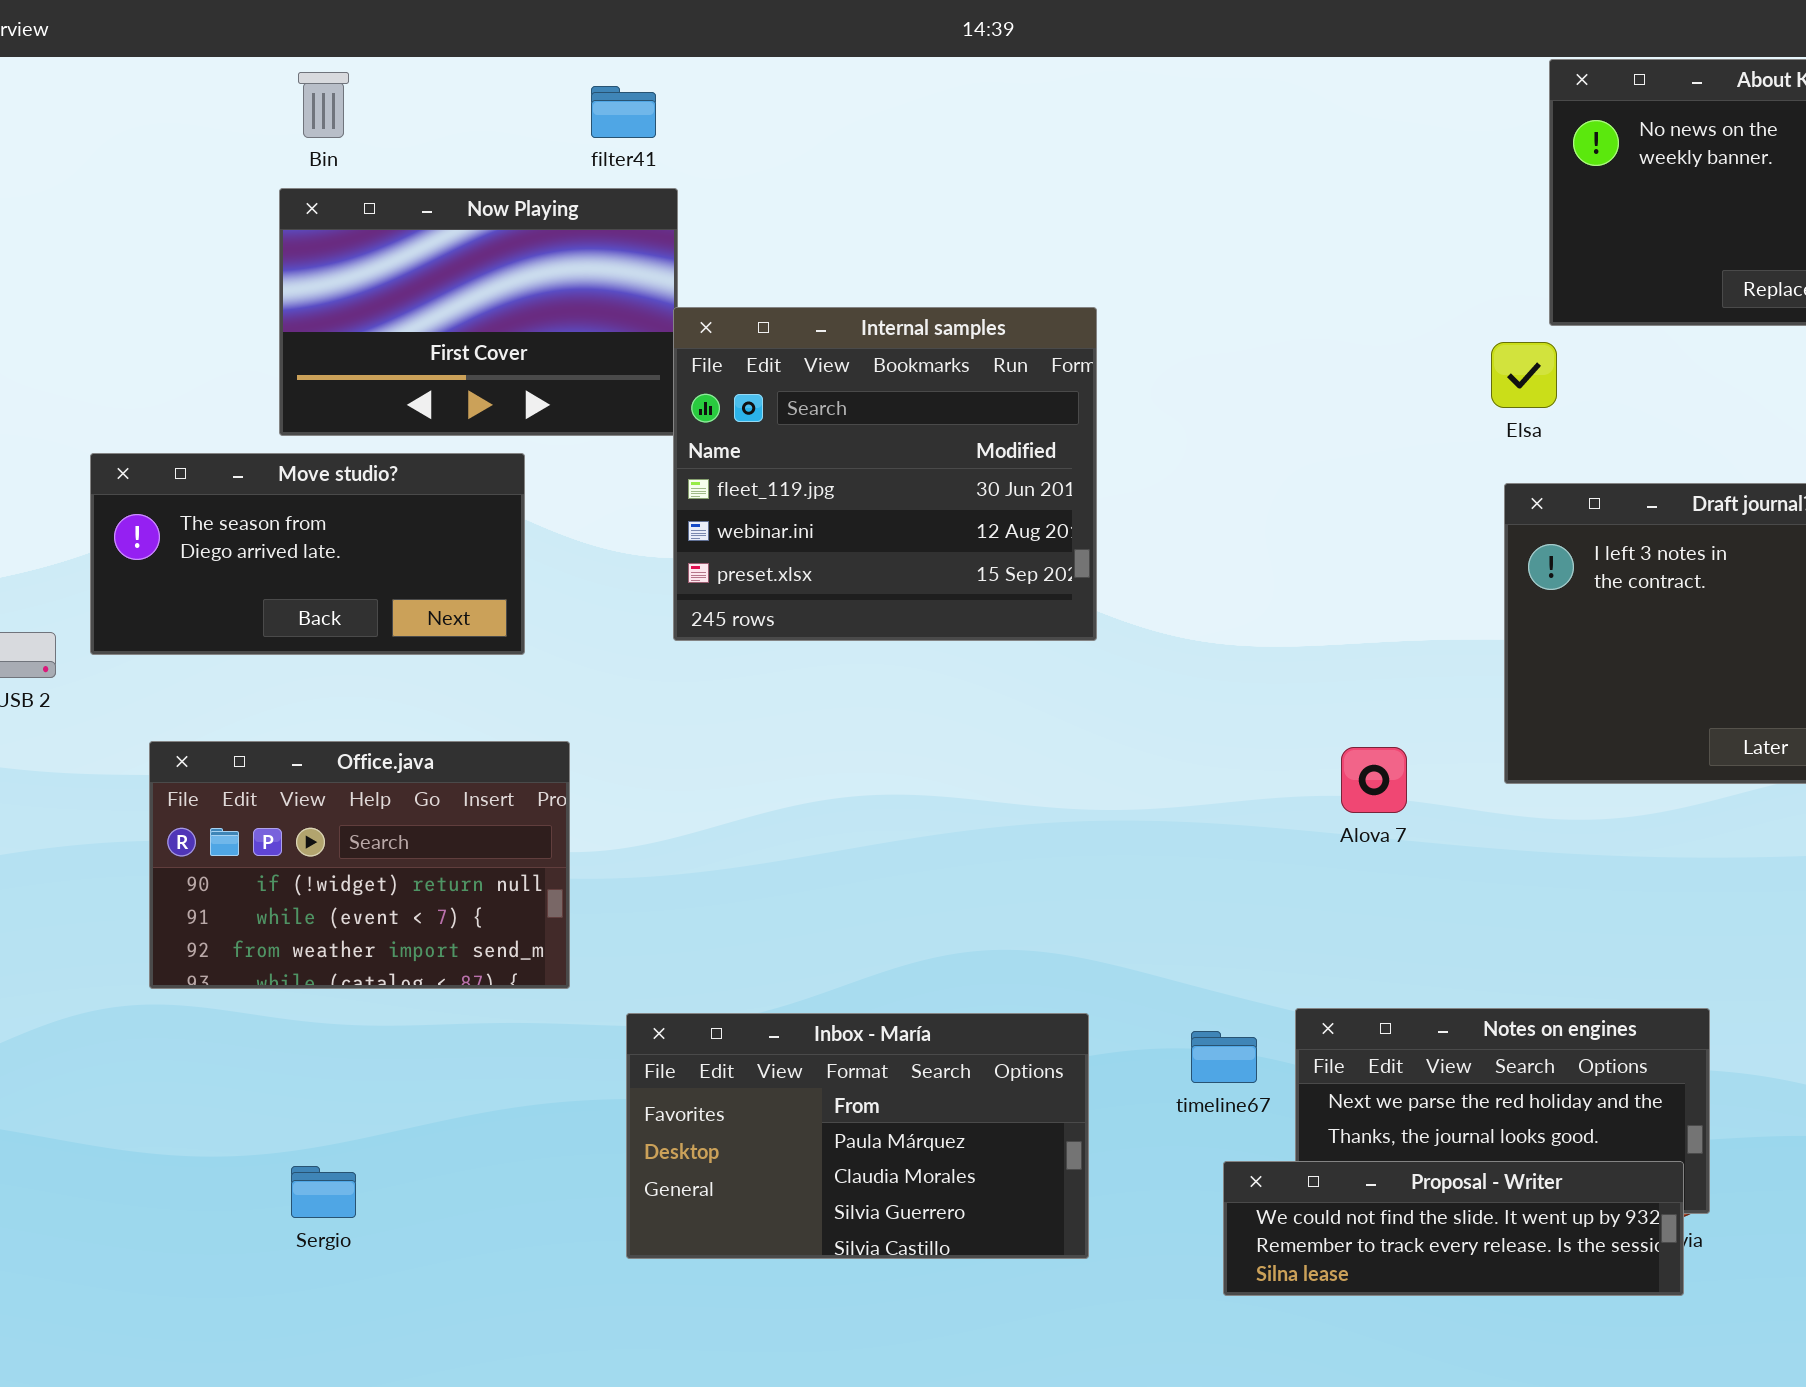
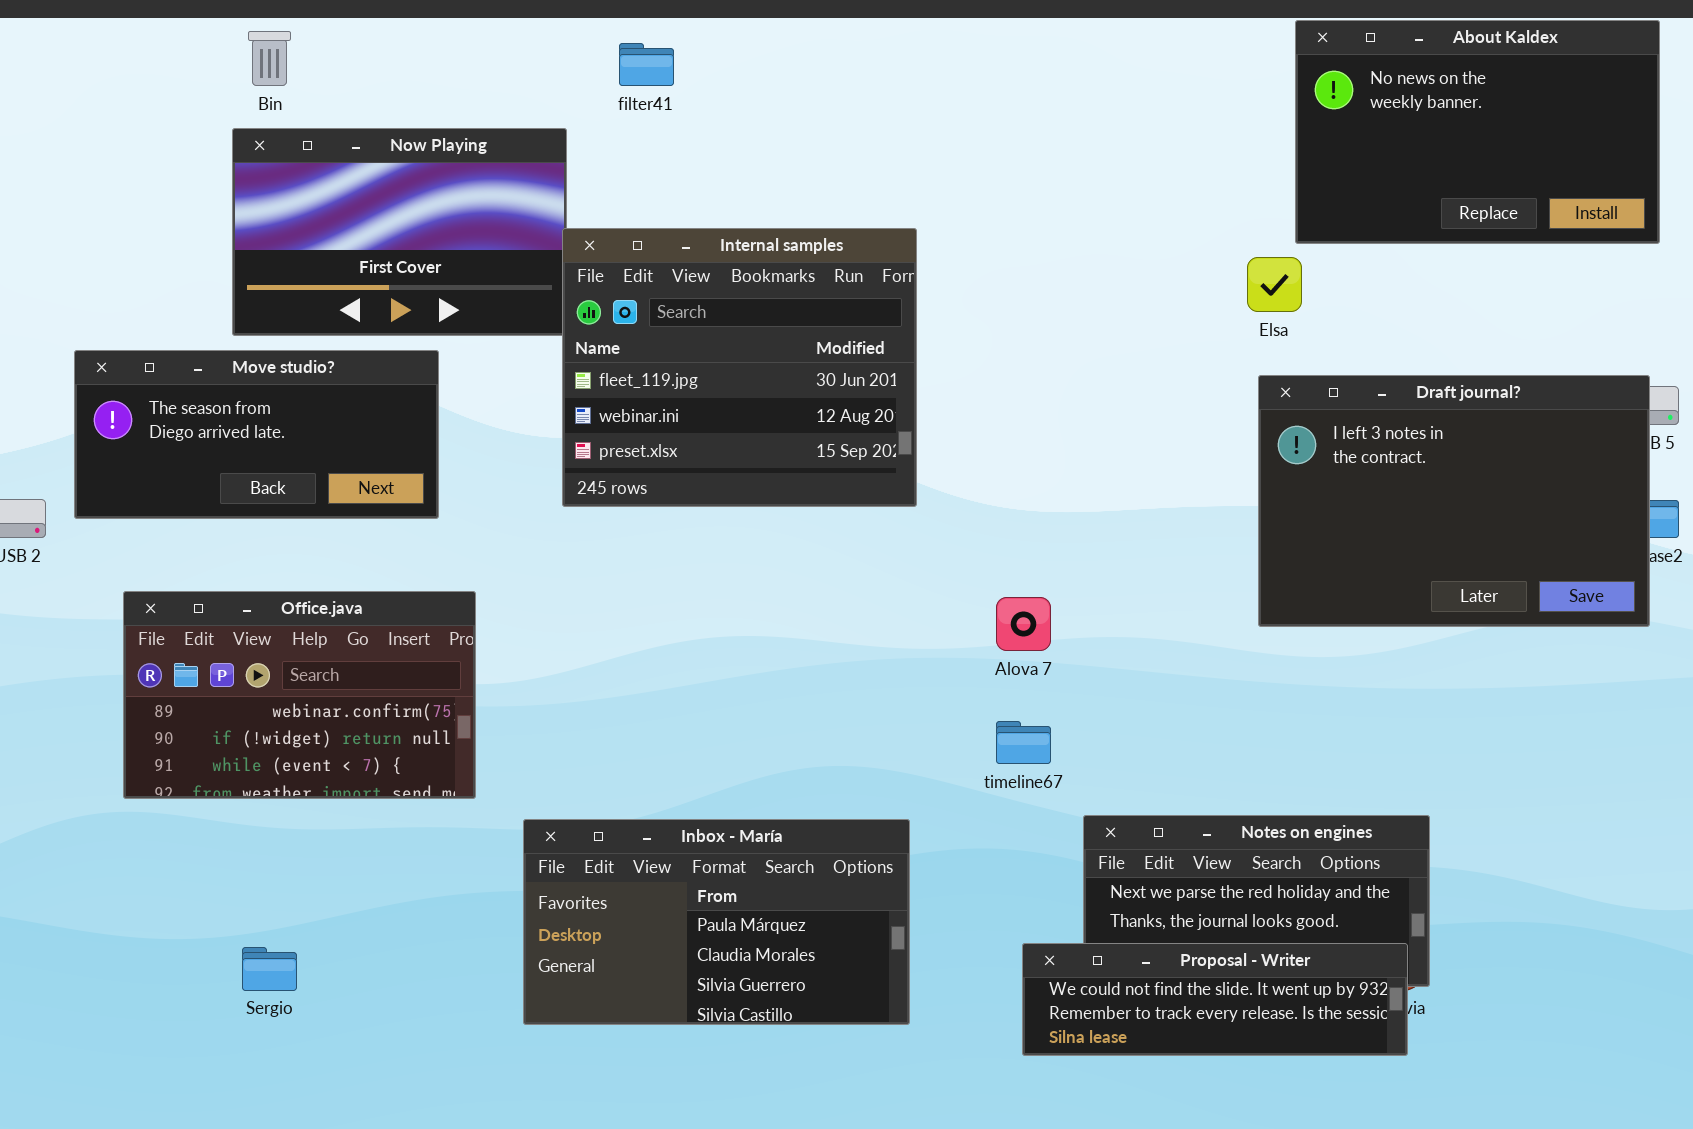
filter41: [591,86,656,138] -> [619,43,674,86], moved
Office.java: [149,741,570,989] -> [123,591,476,799], scrolled up 1 row
Alova 7: [1341,747,1407,813] -> [996,597,1051,651], moved
timeline67: [1191,1031,1257,1083] -> [996,721,1051,764], moved

